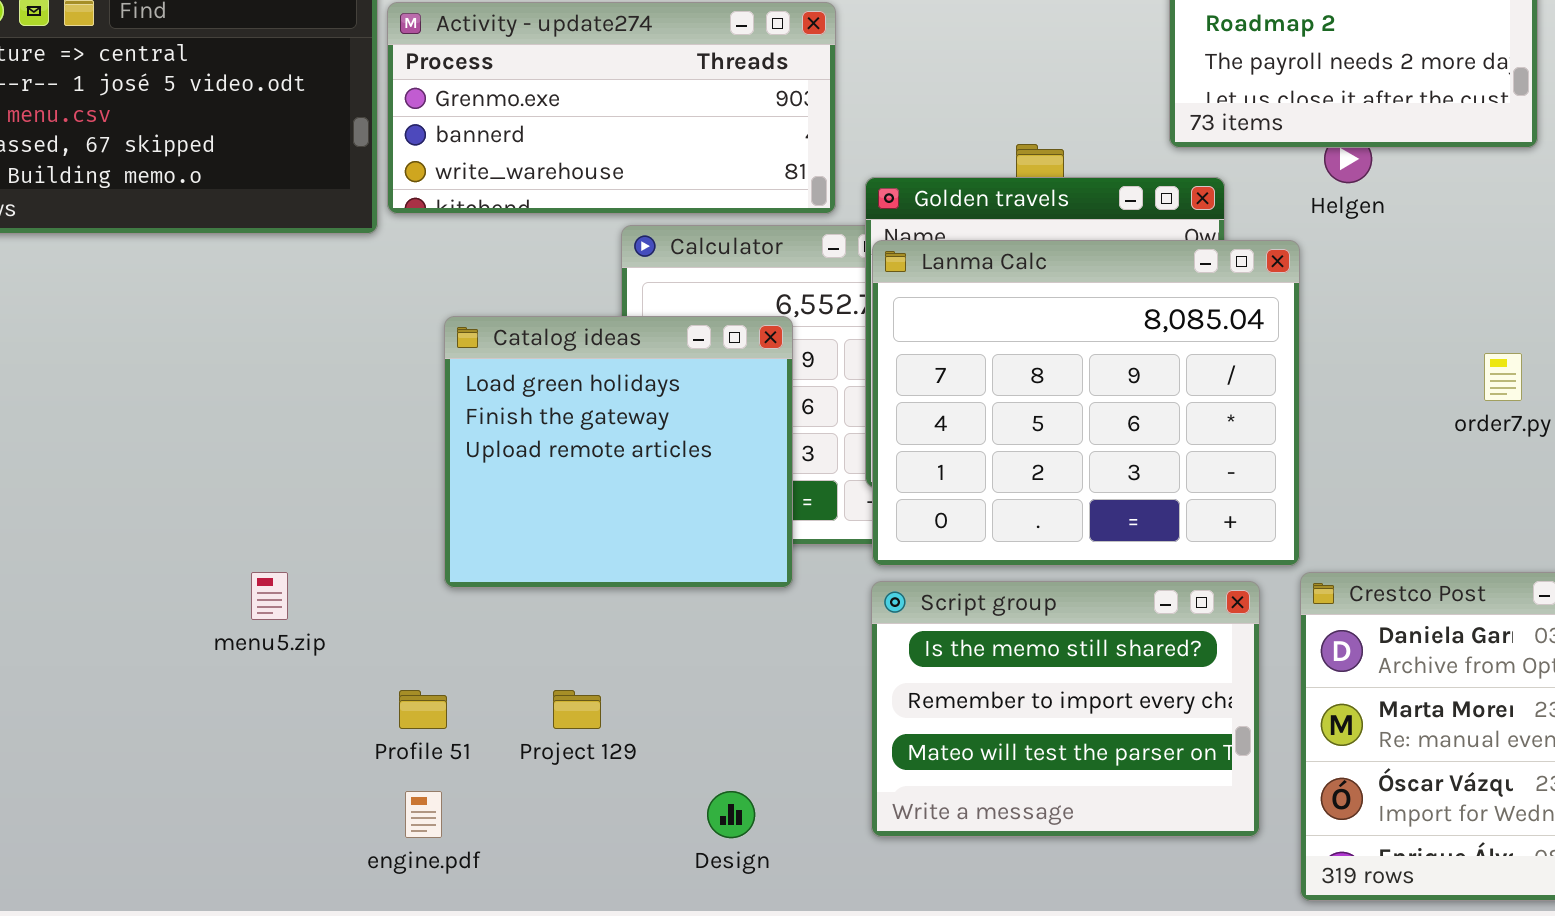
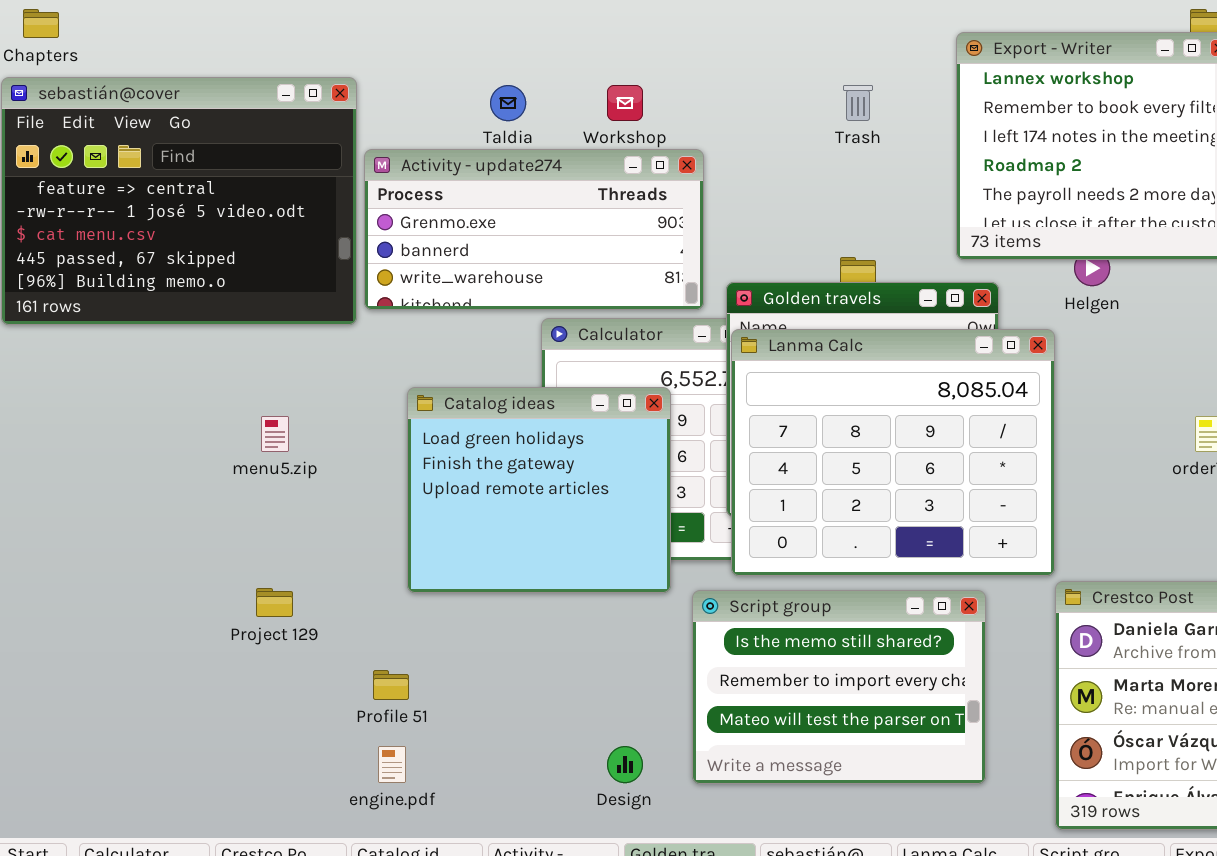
menu5.zip: [251,572,288,620] -> [261,416,289,452], moved
Script group: [871,581,1260,837] -> [692,590,986,784], moved
Project 129: [553,690,601,729] -> [256,588,293,617], moved

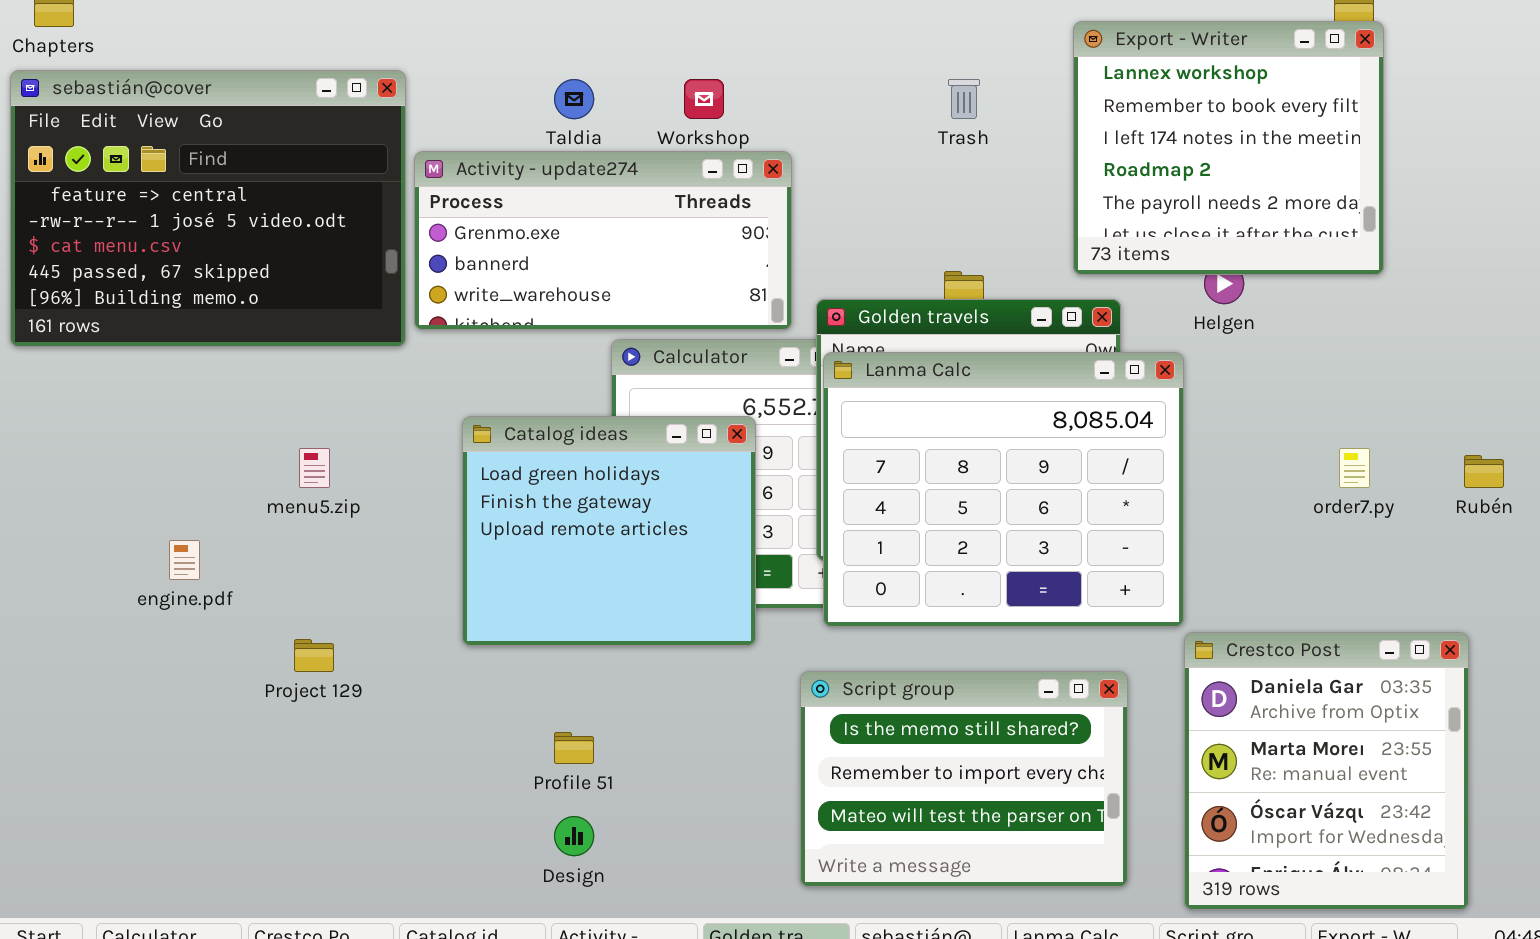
Script group: [692,590,986,784] -> [800,671,1128,887], moved
Profile 51: [373,670,409,700] -> [554,732,594,764], moved
engine.pdf: [378,746,406,783] -> [169,540,200,580], moved
Design: [607,746,643,783] -> [554,816,594,856], moved

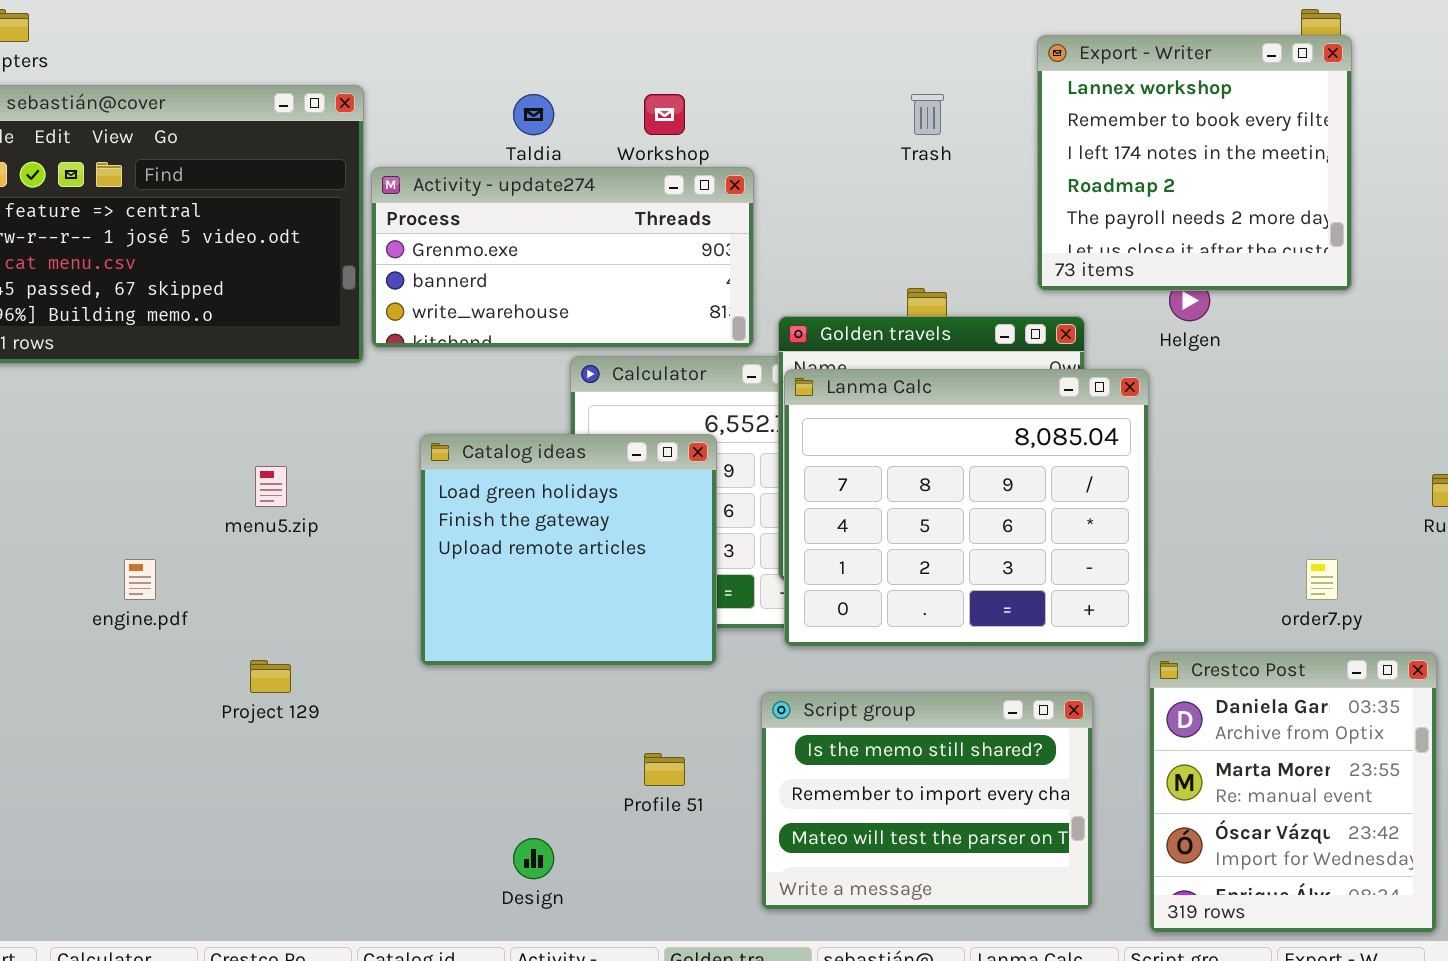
order7.py: [1339,448,1370,488] -> [1306,559,1338,600], moved
Profile 51: [554,732,594,764] -> [644,753,685,786], moved

